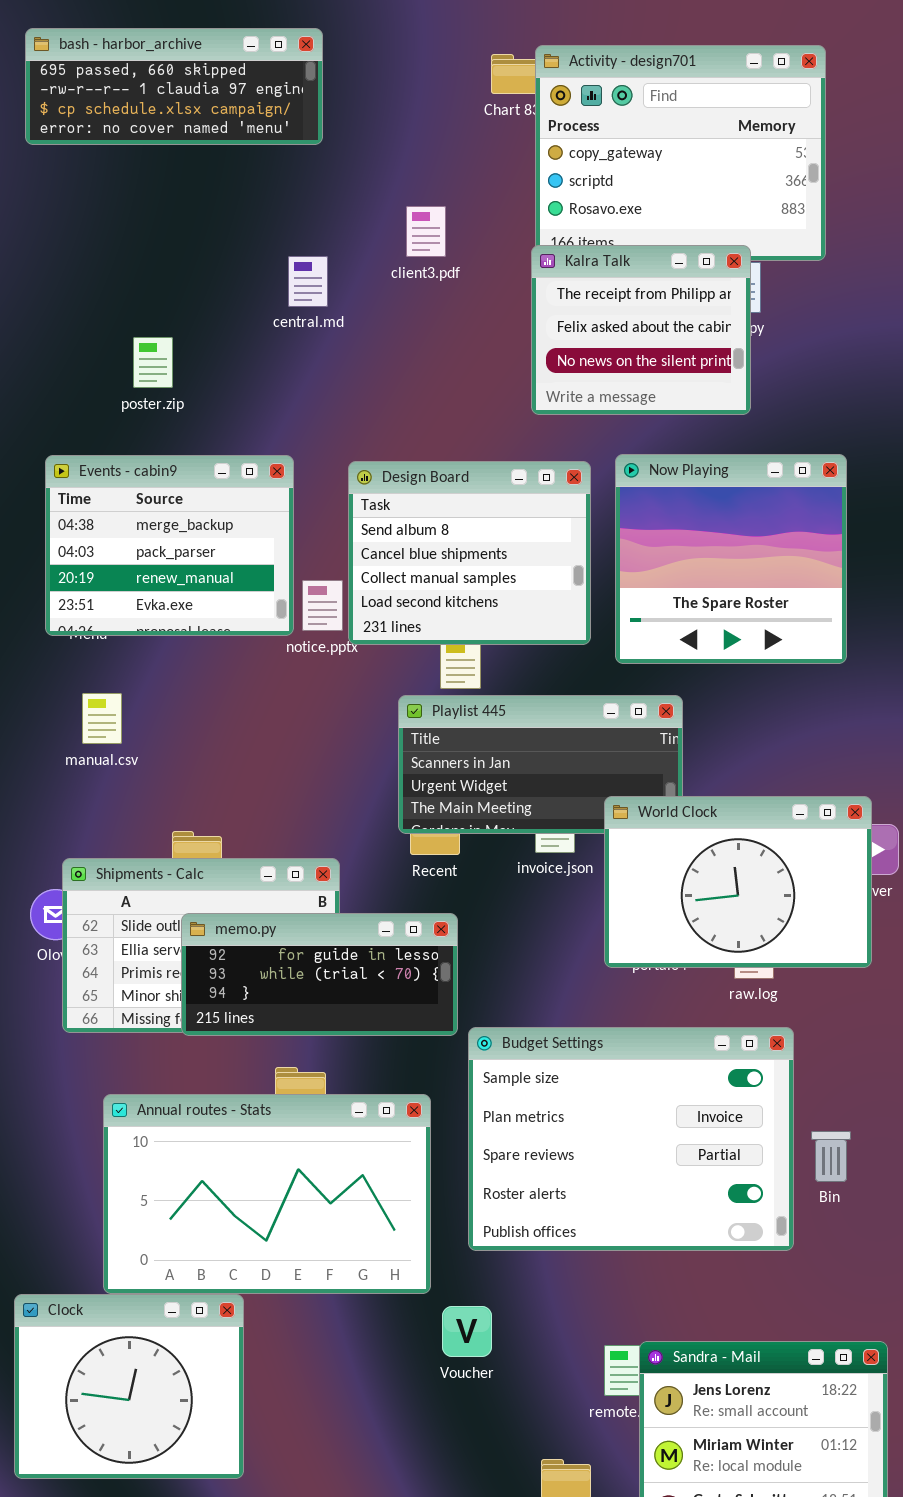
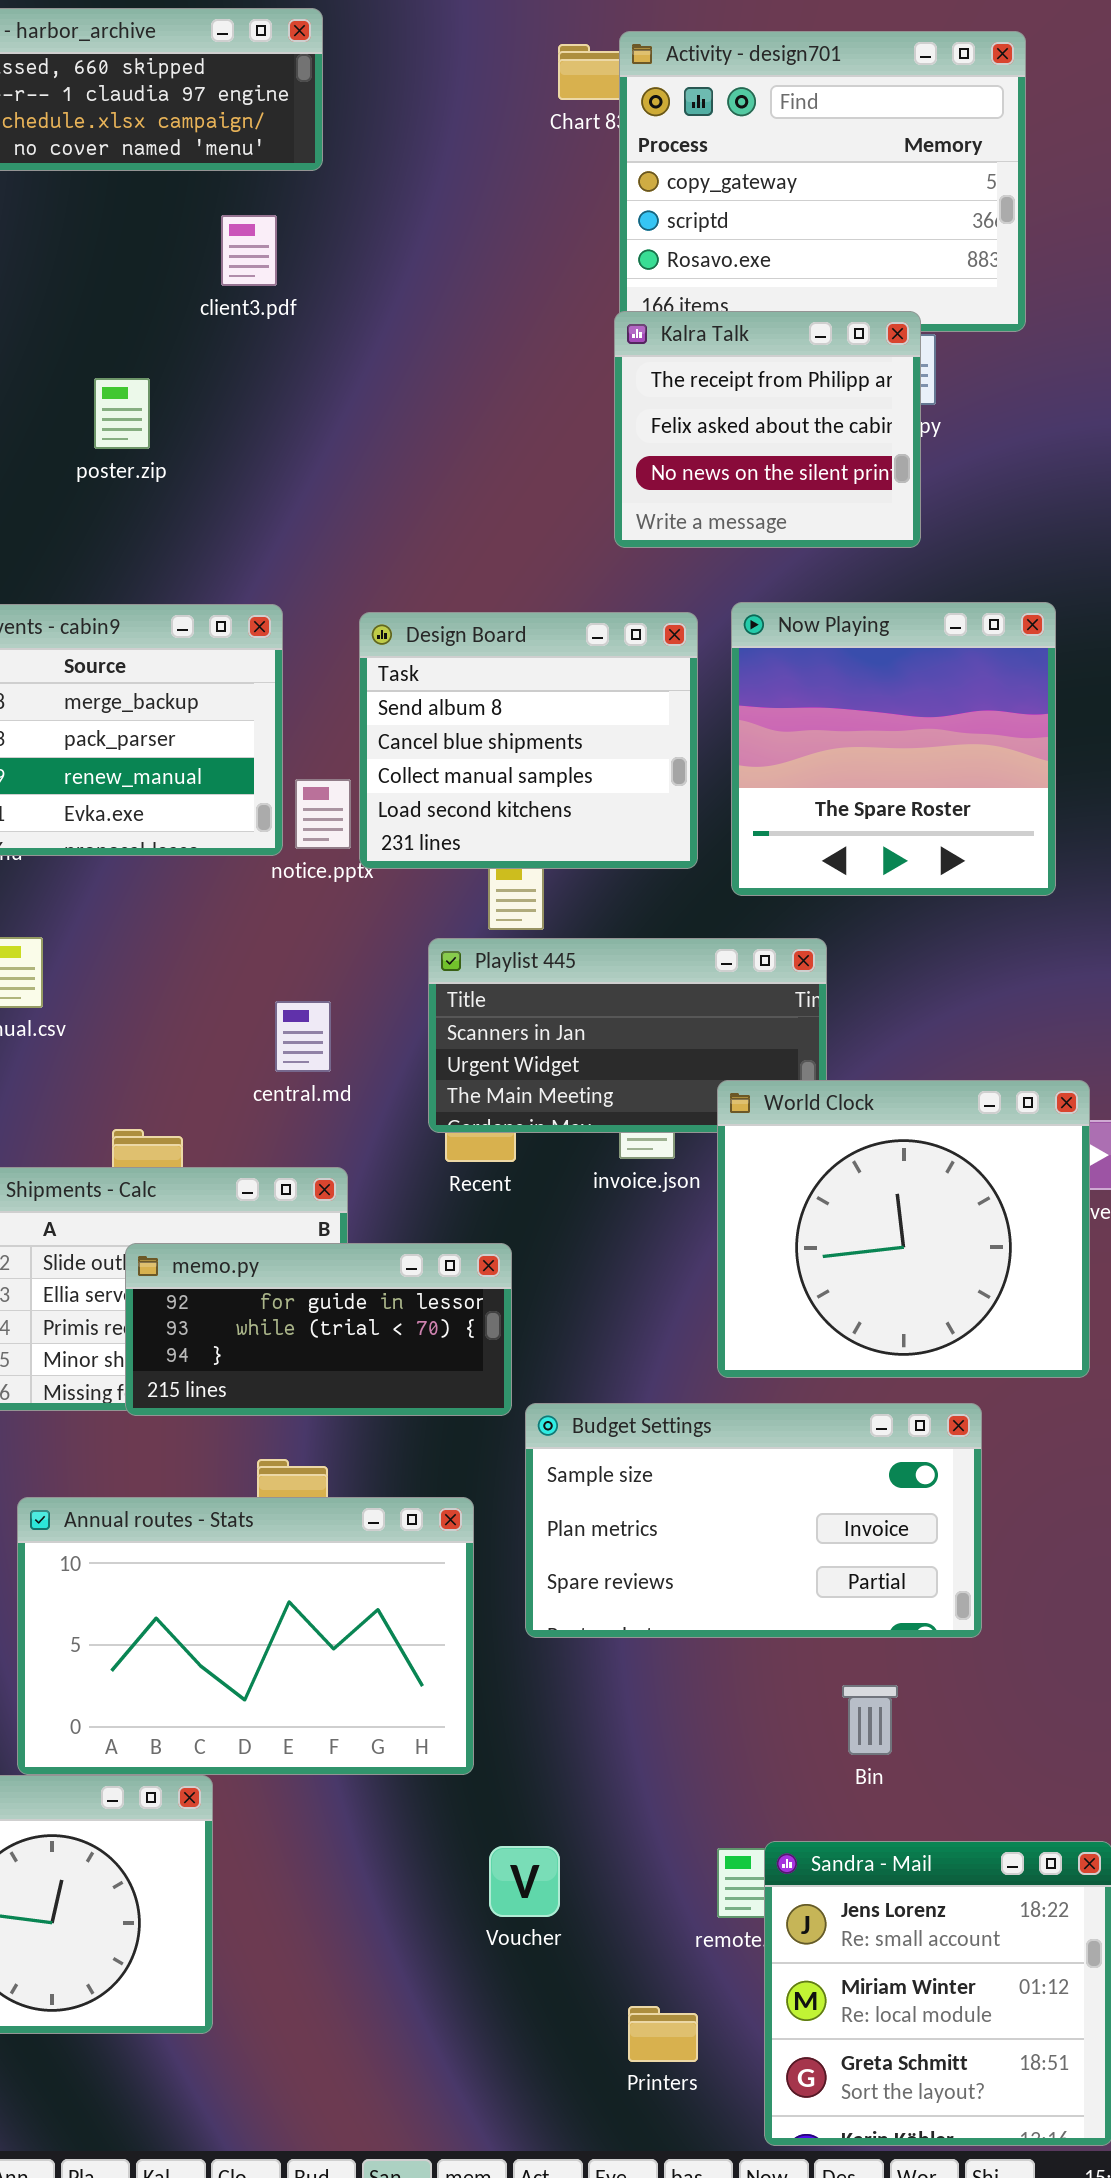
client3.pdf: [406,206,446,257] -> [221,215,277,286], moved
central.md: [288,256,328,307] -> [275,1001,331,1072], moved
poster.zip: [133,337,173,388] -> [94,378,150,449], moved
World Clock: [604,796,872,968] -> [717,1080,1090,1378], resized
Budget Settings: [468,1027,794,1251] -> [525,1403,982,1638], resized
Bin: [811,1131,851,1182] -> [842,1685,898,1755], moved
Voucher: [442,1306,492,1357] -> [489,1846,560,1917], moved

